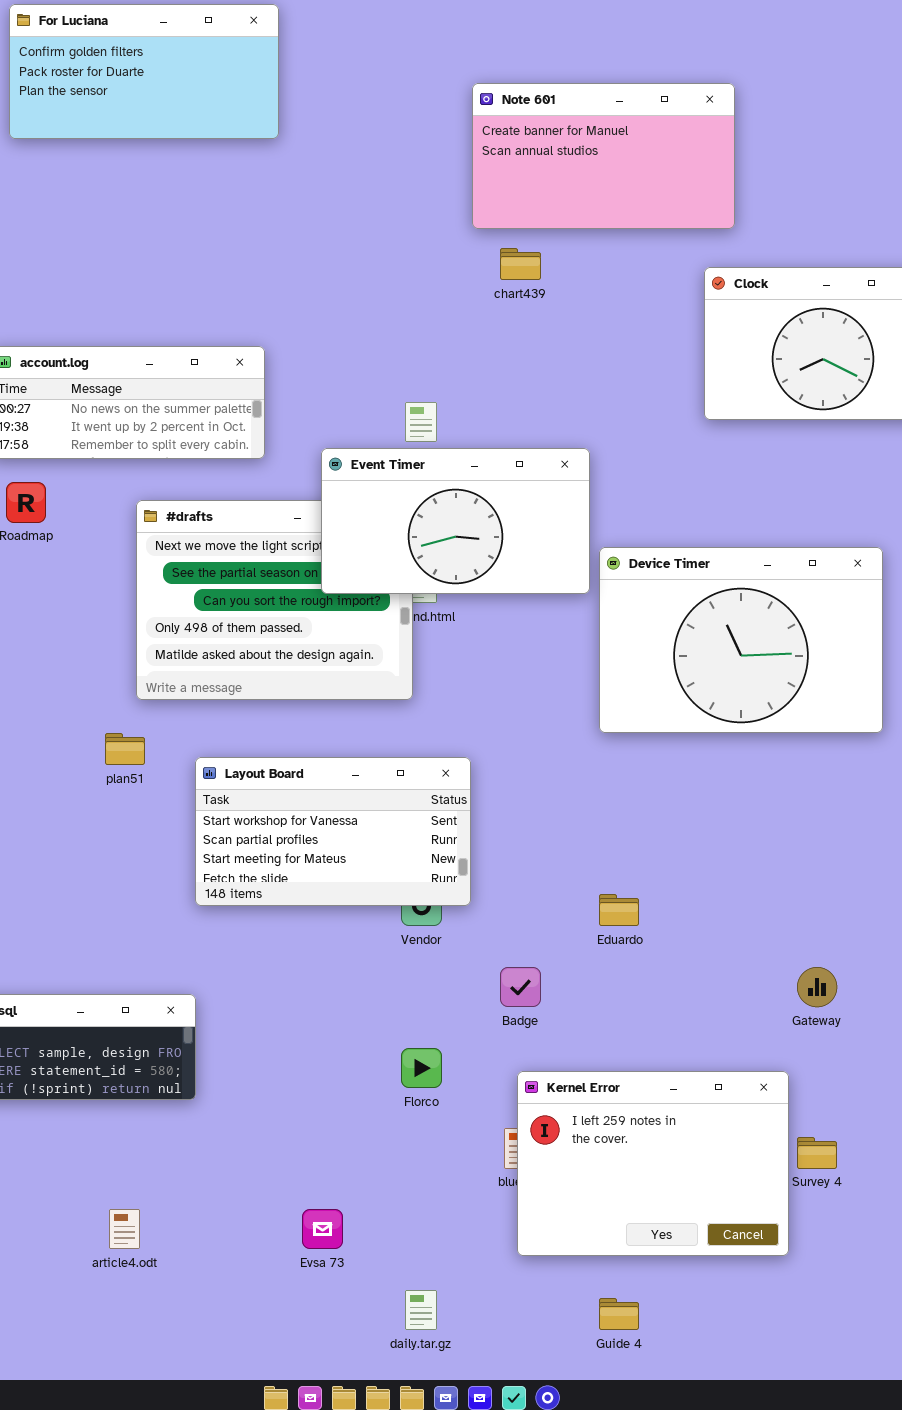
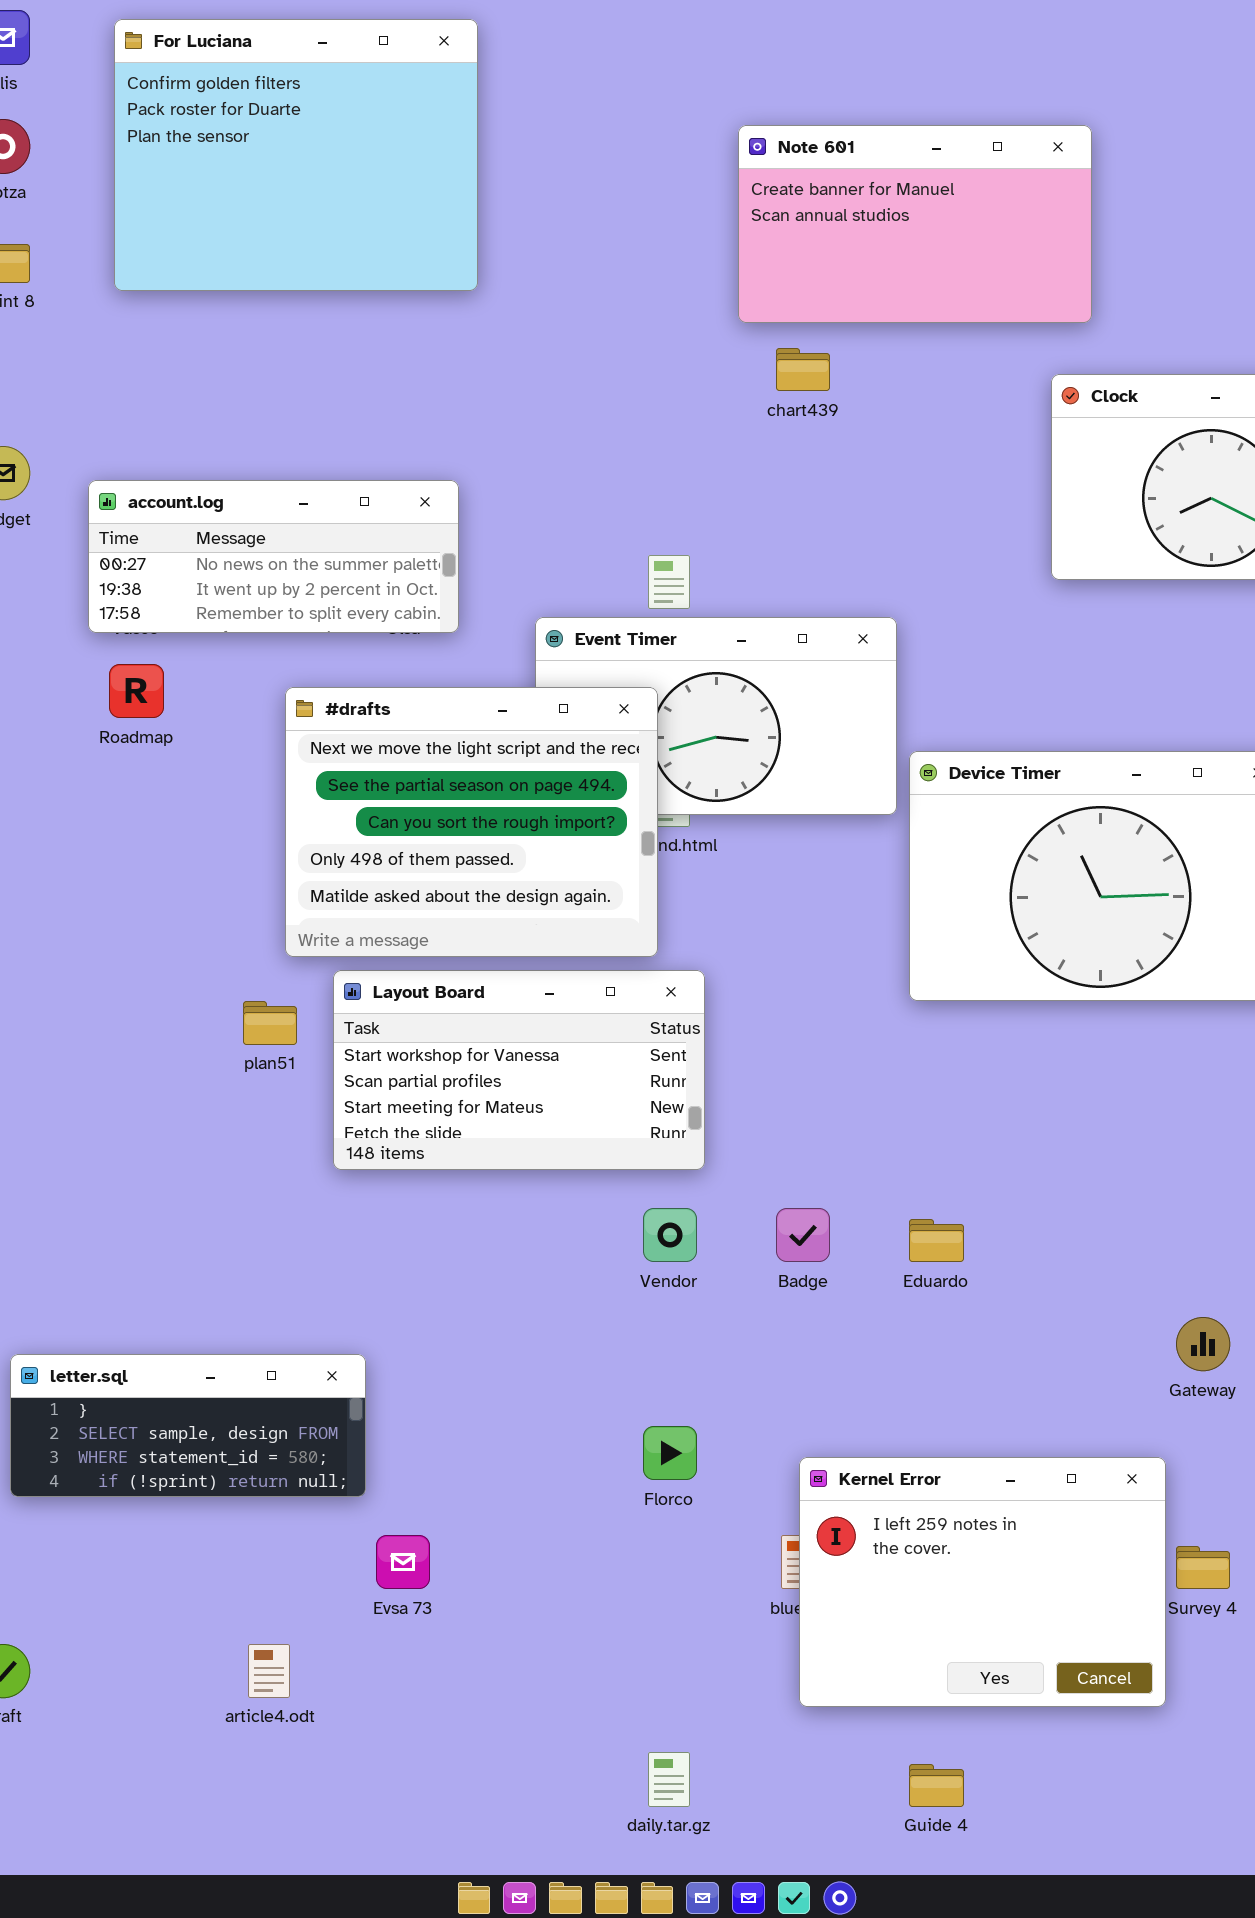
For Luciana: [9,4,279,139] -> [114,19,478,291], resized
#drafts: [136,500,413,700] -> [285,687,658,957], raised
Layout Board: [195,757,471,906] -> [333,970,705,1170], moved
Badge: [500,967,541,1007] -> [776,1208,830,1262], moved
Evsa 73: [302,1209,343,1249] -> [376,1535,430,1589], moved

